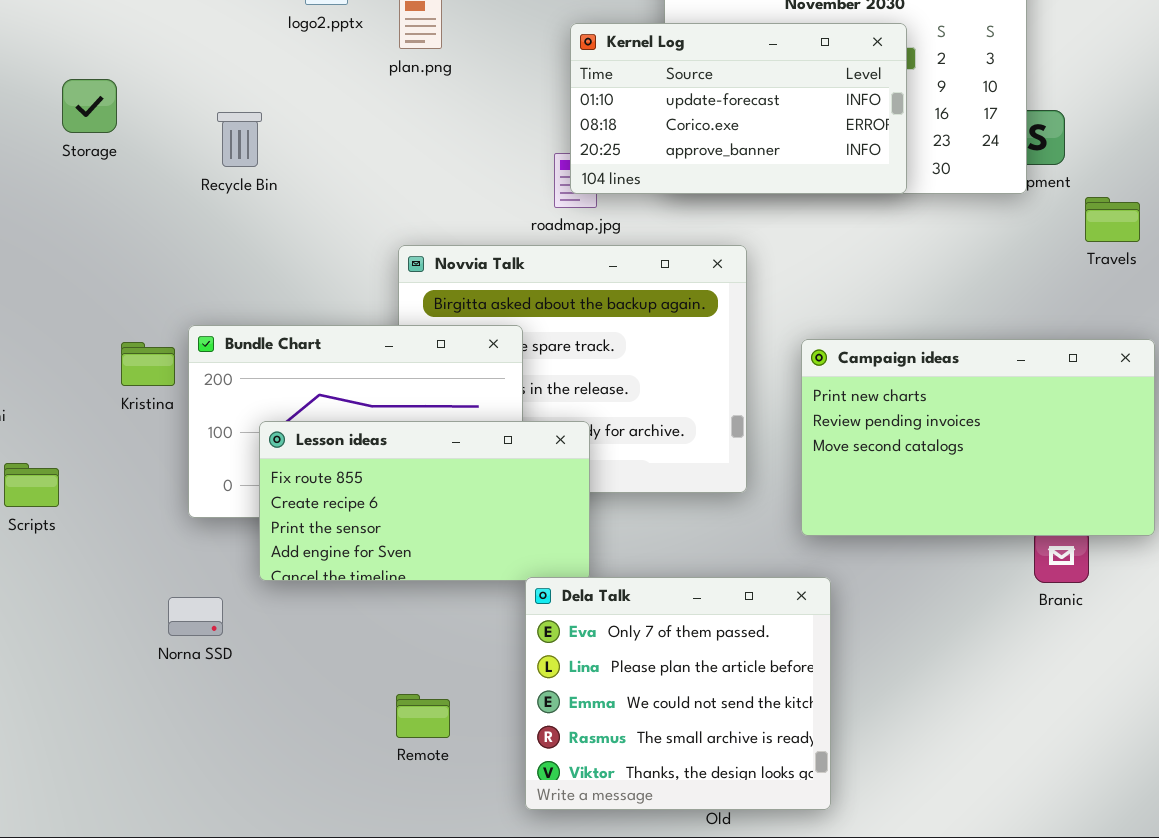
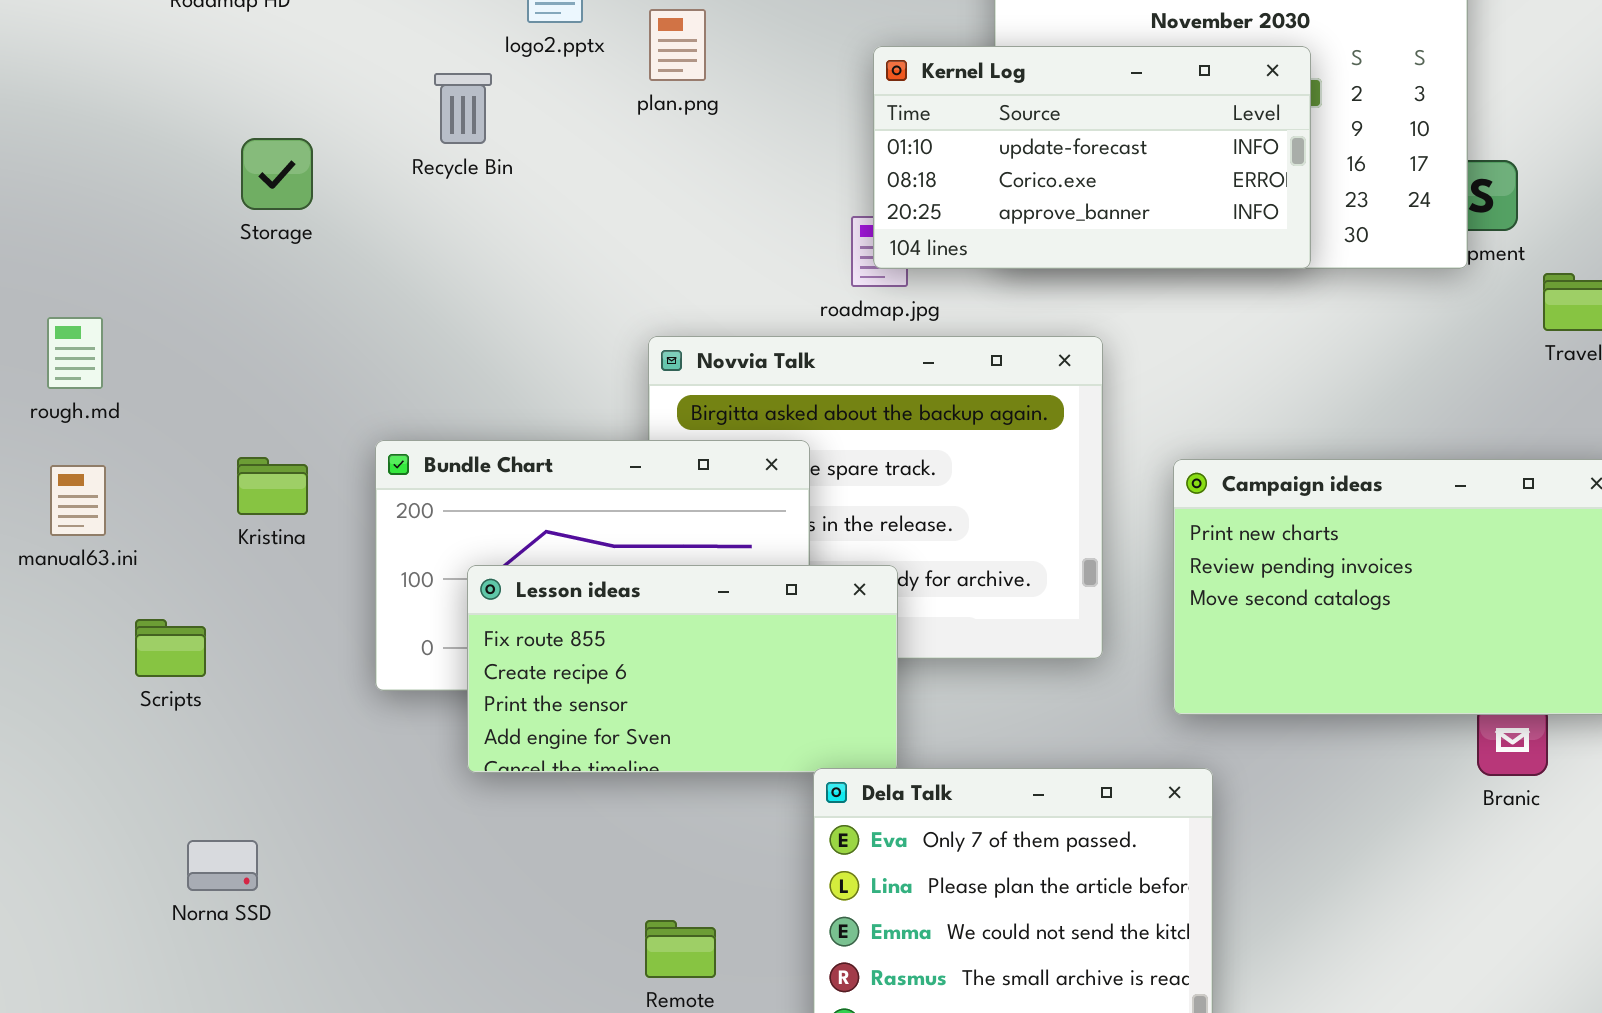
Storage: [62,79,117,133] -> [241,138,313,210], moved
Recycle Bin: [217,112,262,167] -> [434,73,492,144], moved
Kristina: [121,342,175,386] -> [237,457,308,515], moved
Norna SSD: [168,597,223,636] -> [187,840,258,891], moved

